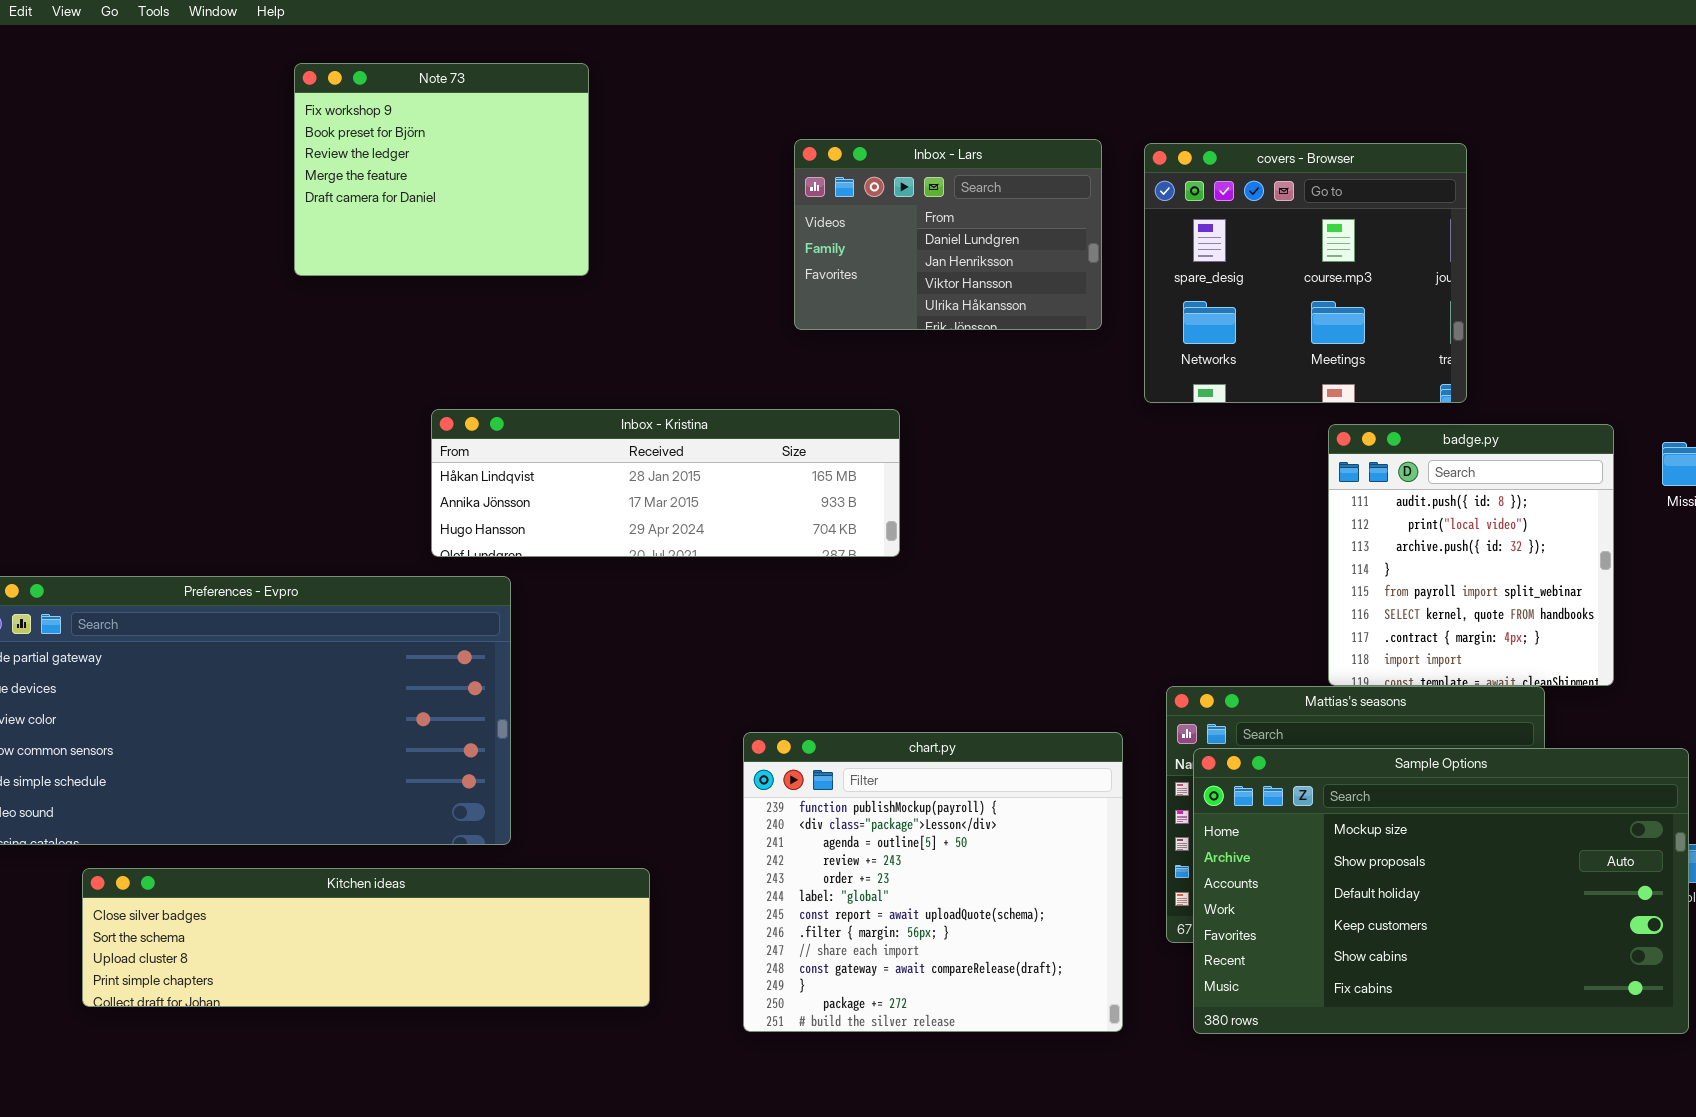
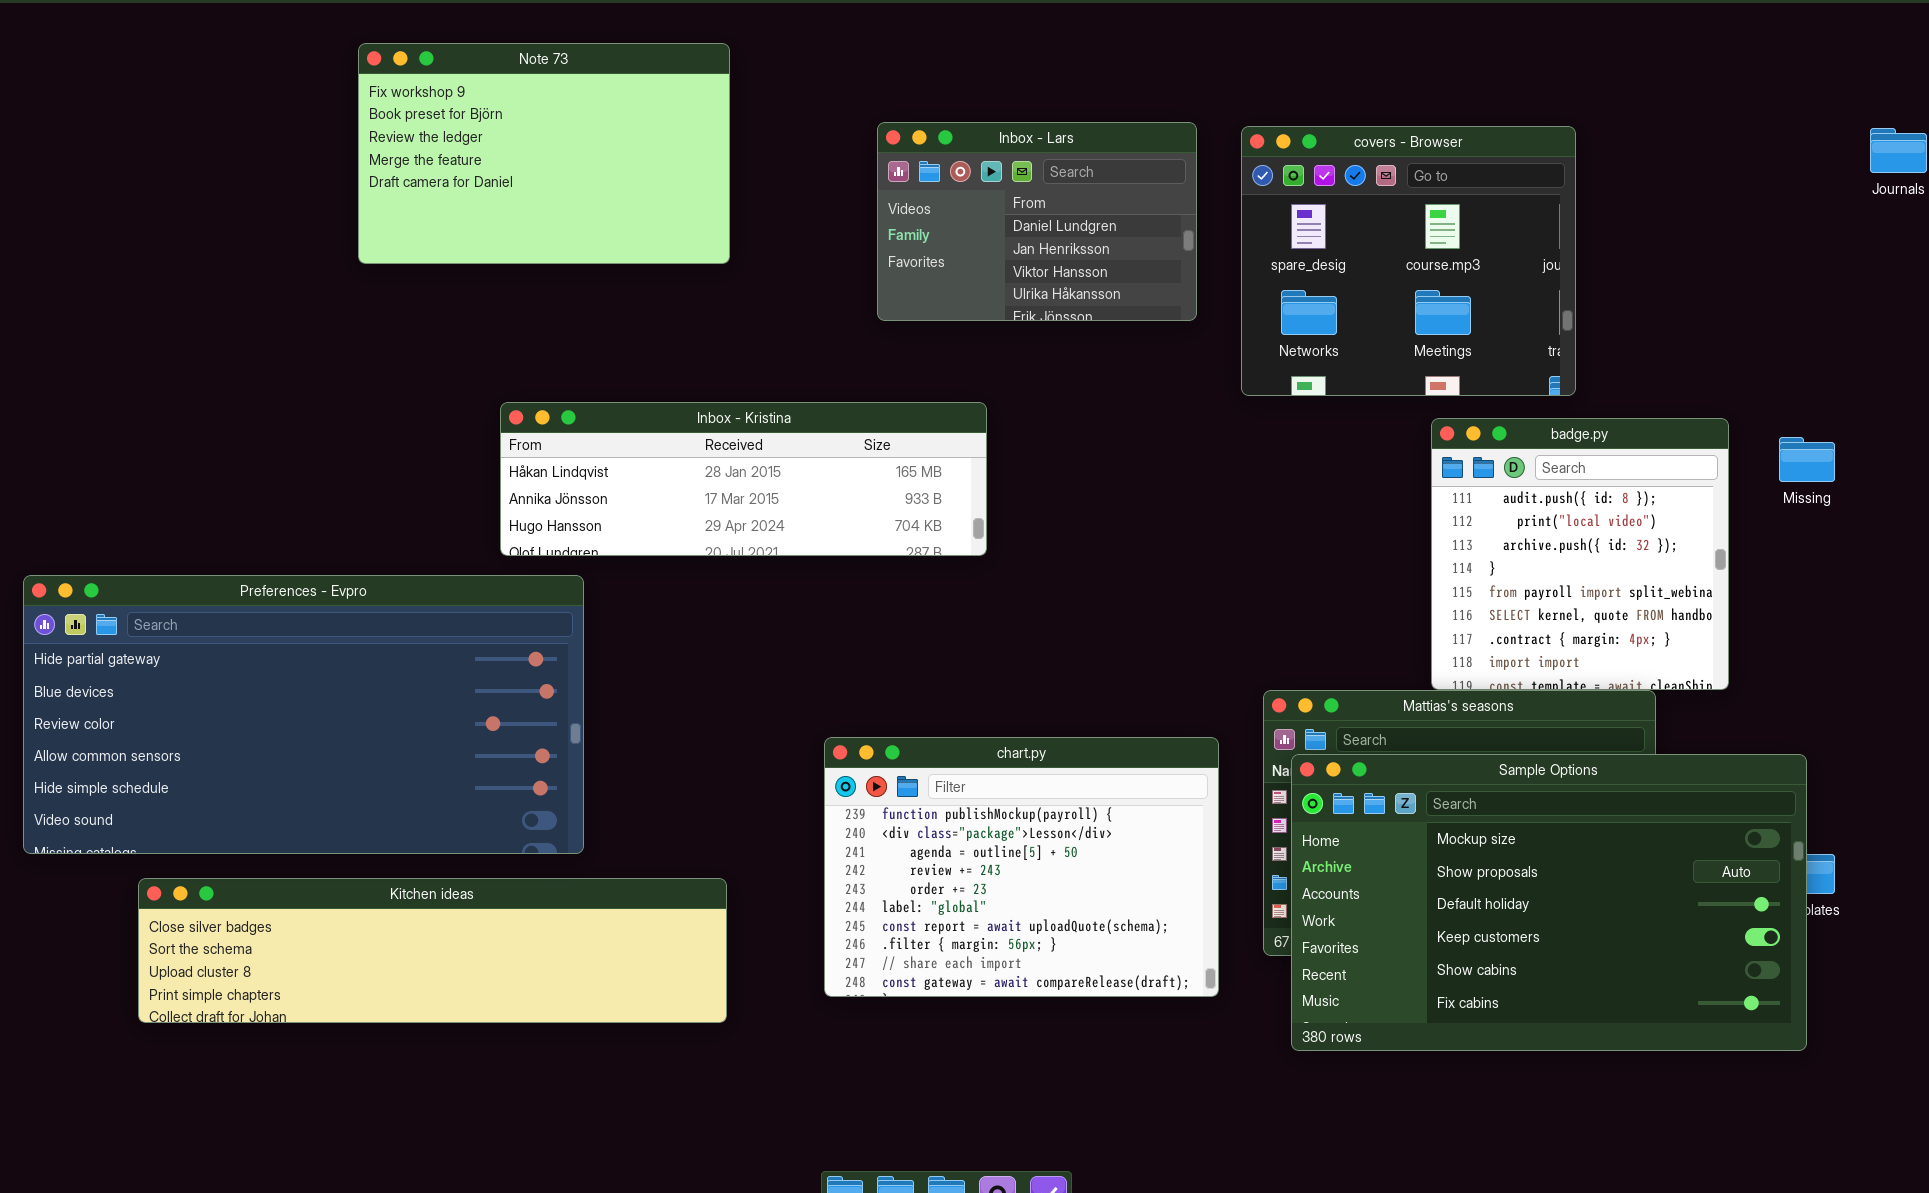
Note 73: [294,63,589,276] -> [358,43,730,264], resized
chart.py: [743,732,1123,1032] -> [824,737,1219,997], resized

